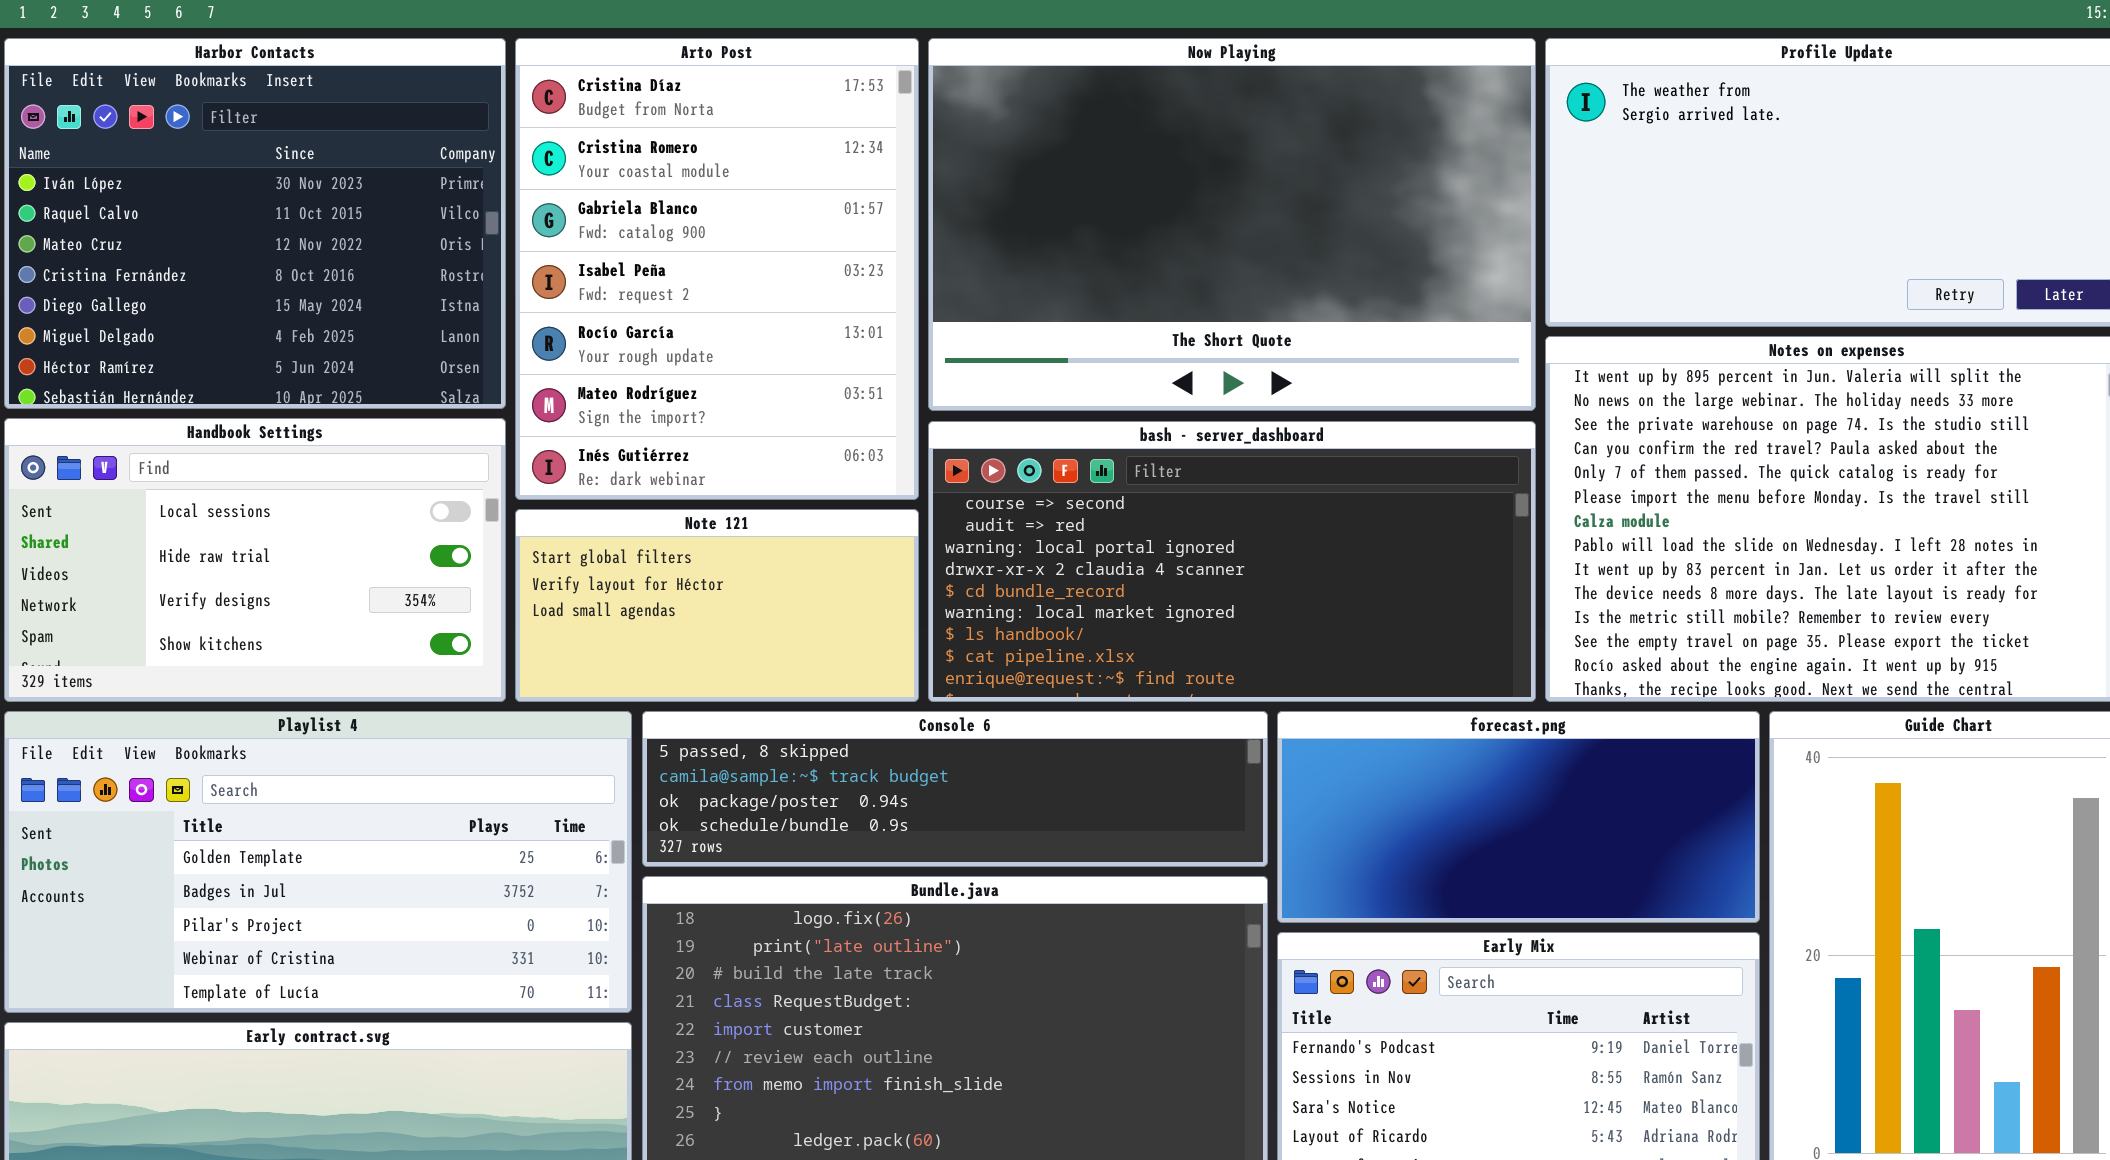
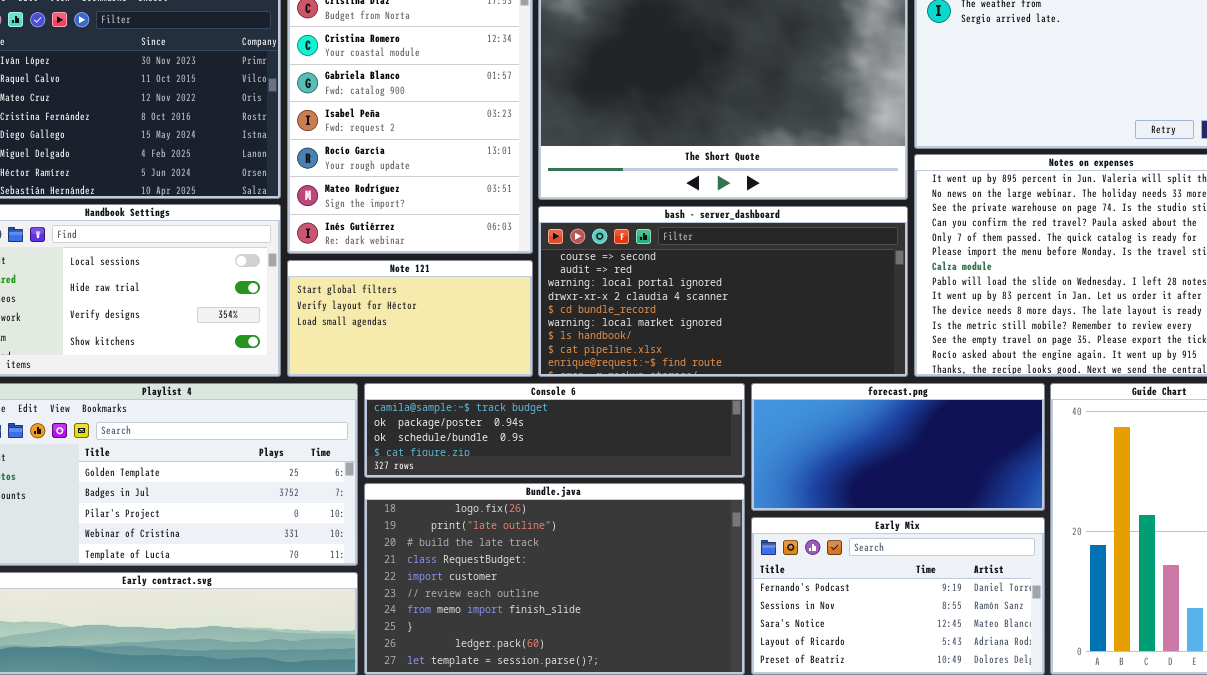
Console 6: [642,711,1268,867] -> [364,383,745,478], scrolled down 1 row

